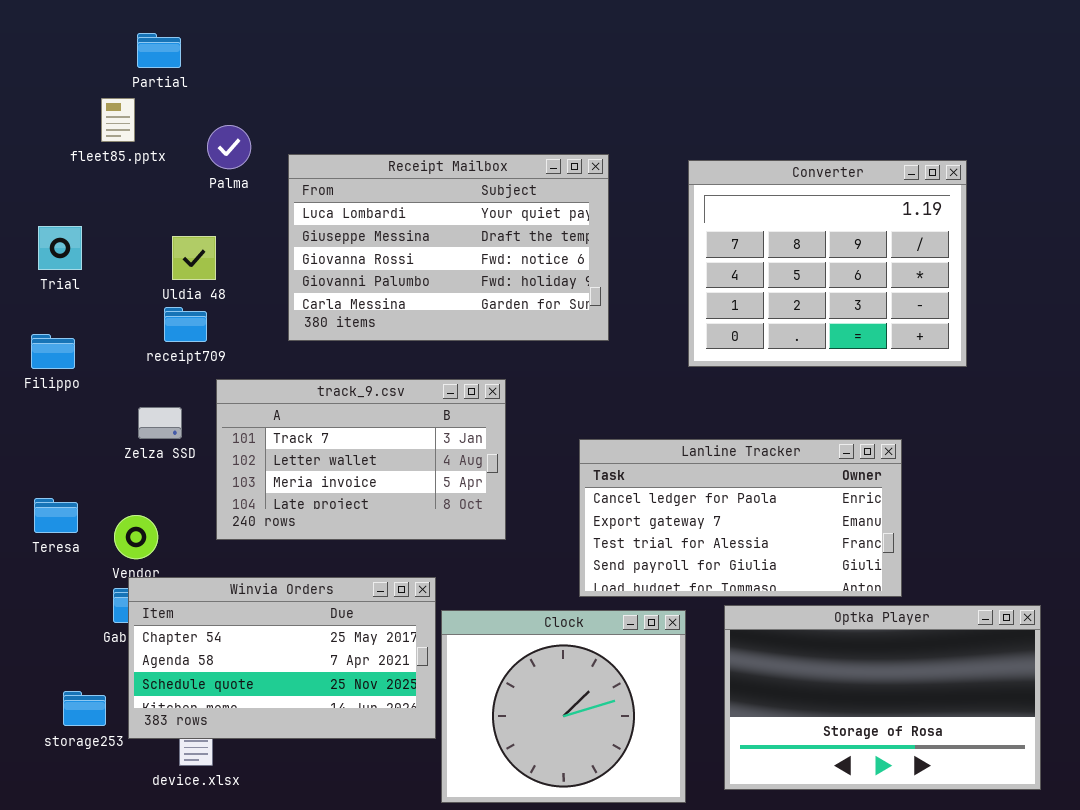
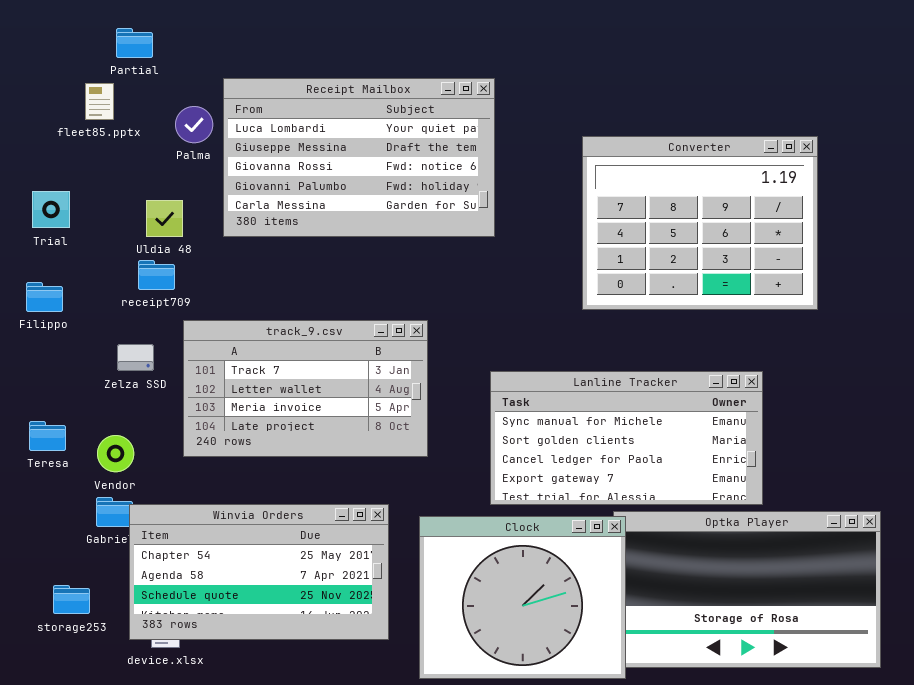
Receipt Mailbox: [288,154,609,341] -> [223,78,495,237], moved
Lanline Tracker: [579,439,902,597] -> [490,371,763,505], scrolled up 2 rows
Winvia Orders: [128,577,436,739] -> [129,504,389,640], moved
Clock: [441,610,686,803] -> [419,516,626,679], moved

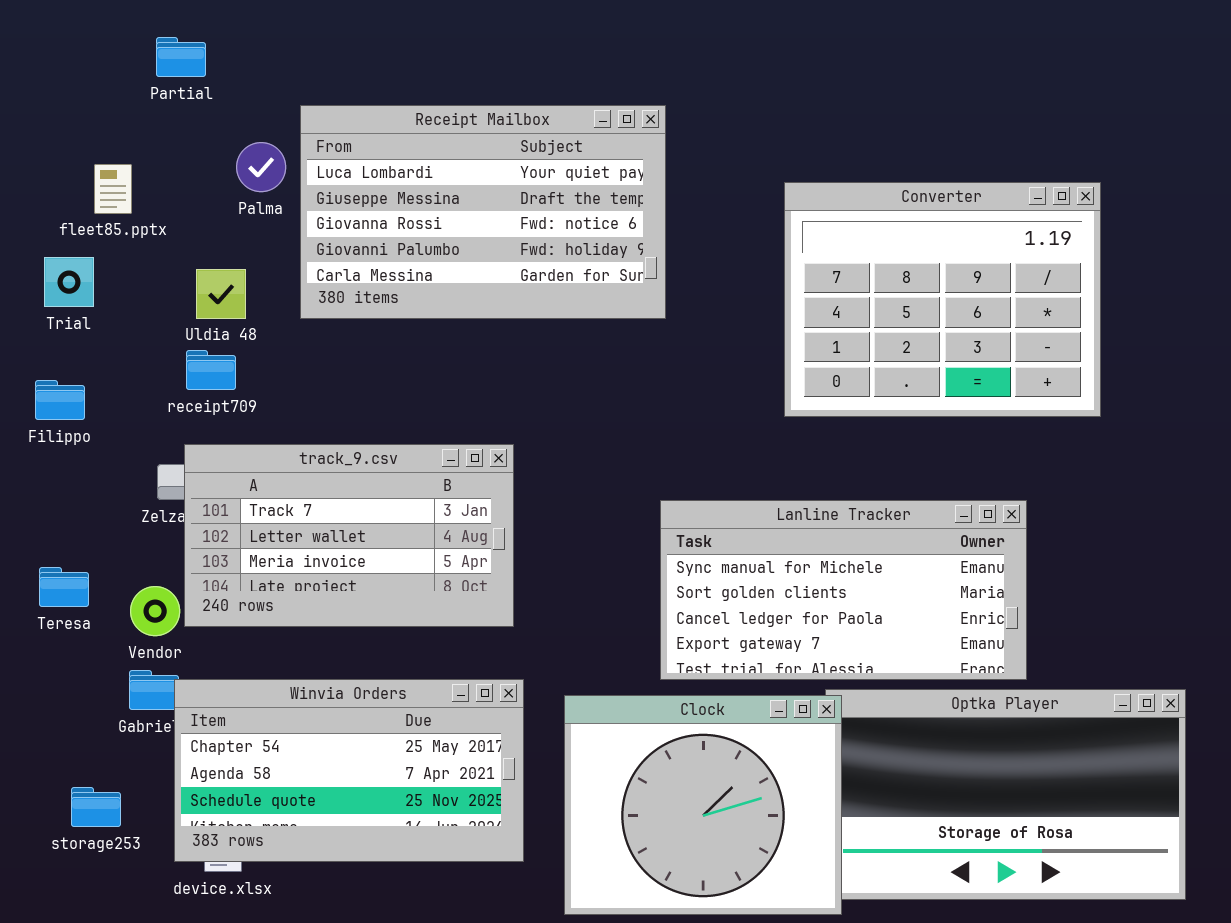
fleet85.pptx: [85,83,114,120] -> [94,164,132,214], moved
track_9.csv: [183,320,428,457] -> [184,444,514,627], moved

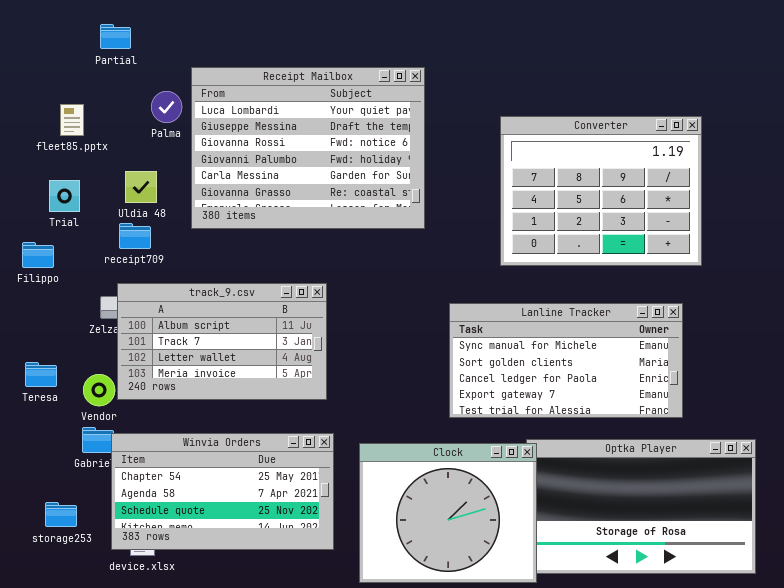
Receipt Mailbox: [300,105,666,319] -> [191,67,425,229], resized
Trial: [44,257,94,307] -> [49,180,80,212], moved
track_9.csv: [184,444,514,627] -> [117,283,327,400], scrolled up 1 row
Lanline Tracker: [660,500,1027,680] -> [449,303,683,418], moved

